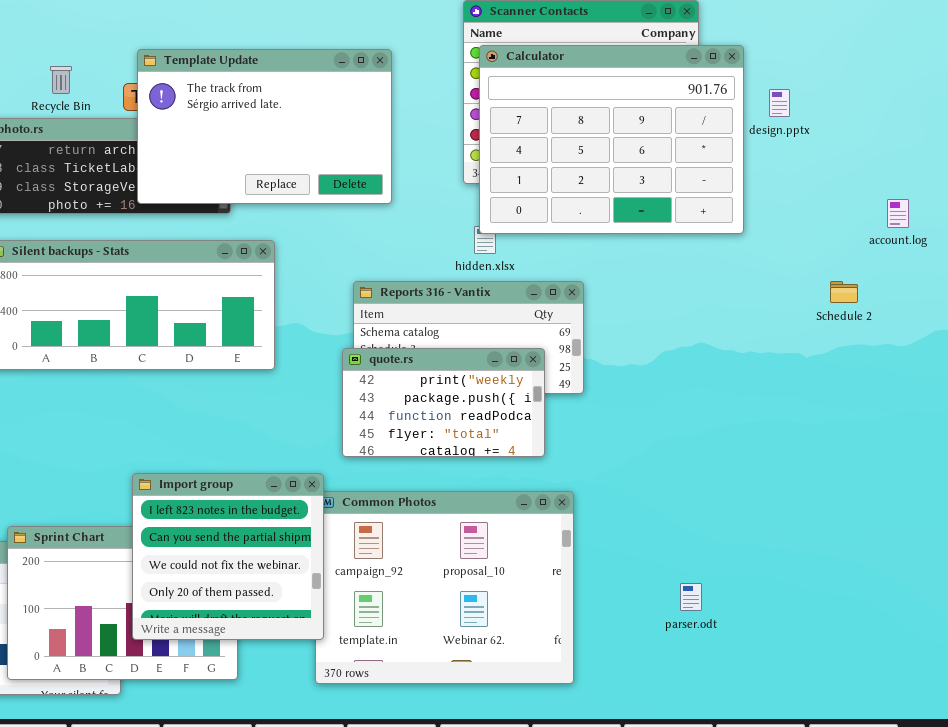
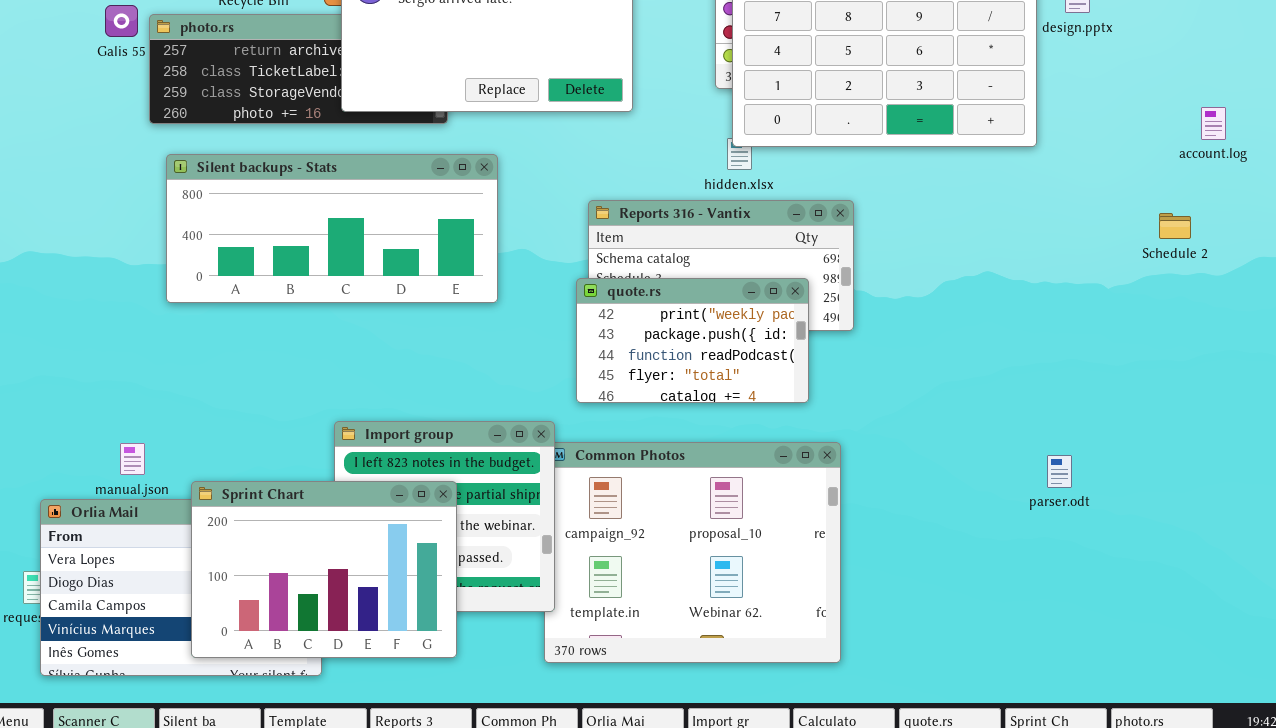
Schedule 2: [830,281,858,303] -> [1159,213,1191,239], moved
Sprint Chart: [7,526,238,680] -> [191,481,457,658], raised
parser.odt: [680,583,702,611] -> [1047,455,1072,488], moved

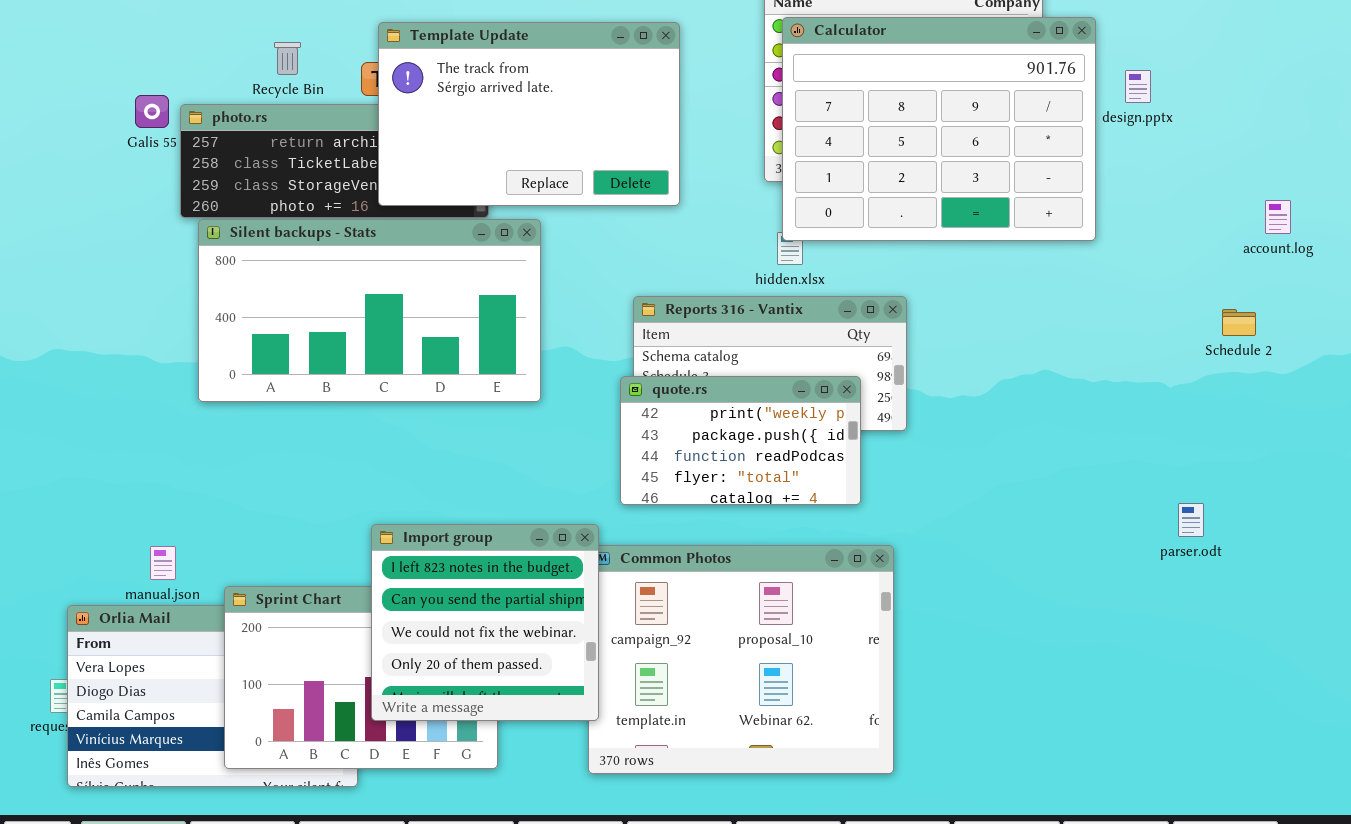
Silent backups - Stats: [166,154,498,303] -> [198,219,541,402], resized
Import group: [334,421,555,612] -> [371,524,599,721], raised
parser.odt: [1047,455,1072,488] -> [1178,503,1204,537], moved

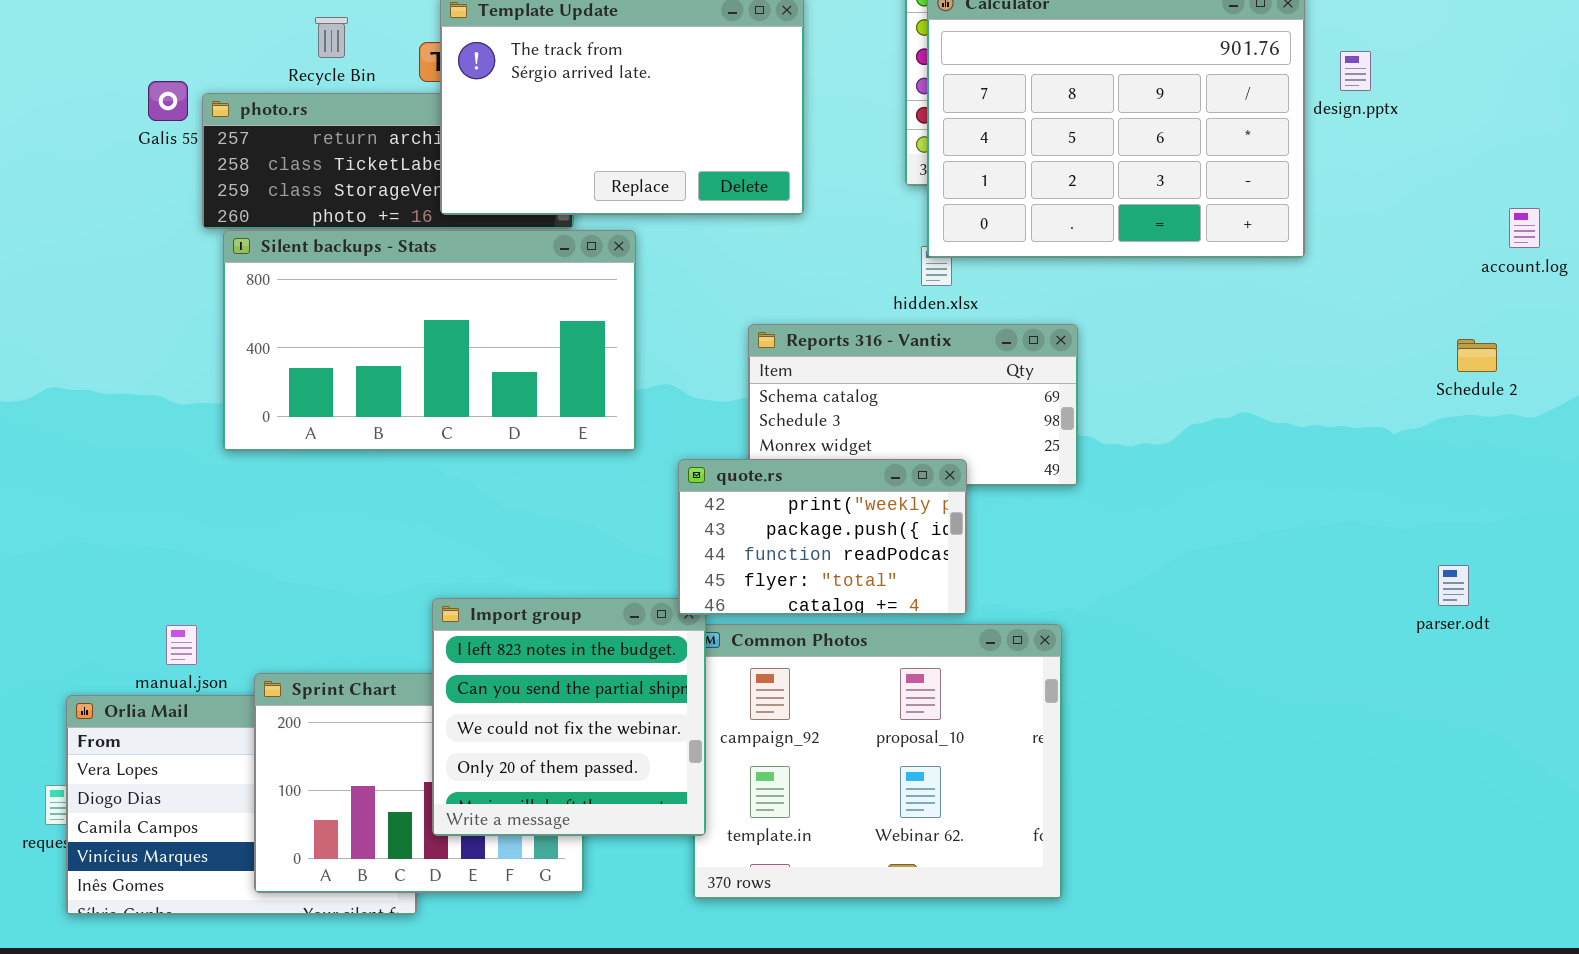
quote.rs: [620,376,861,505] -> [678,459,967,615], moved
parser.odt: [1178,503,1204,537] -> [1438,565,1469,606], moved

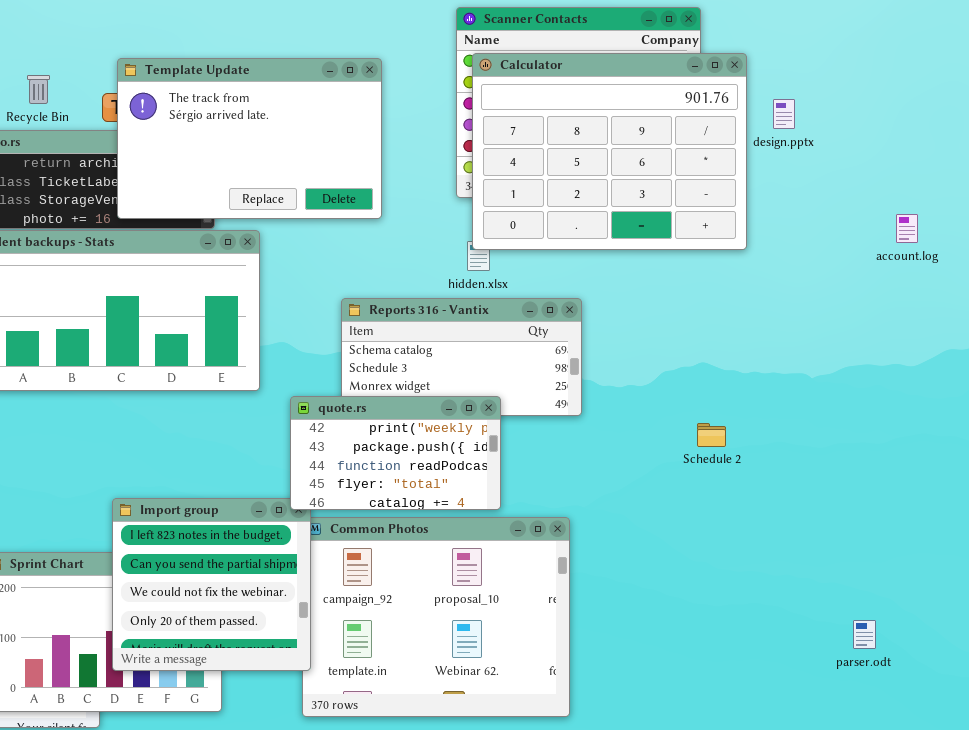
Schedule 2: [1457,339,1497,372] -> [697,423,726,447], moved
parser.odt: [1438,565,1469,606] -> [853,620,876,649], moved

